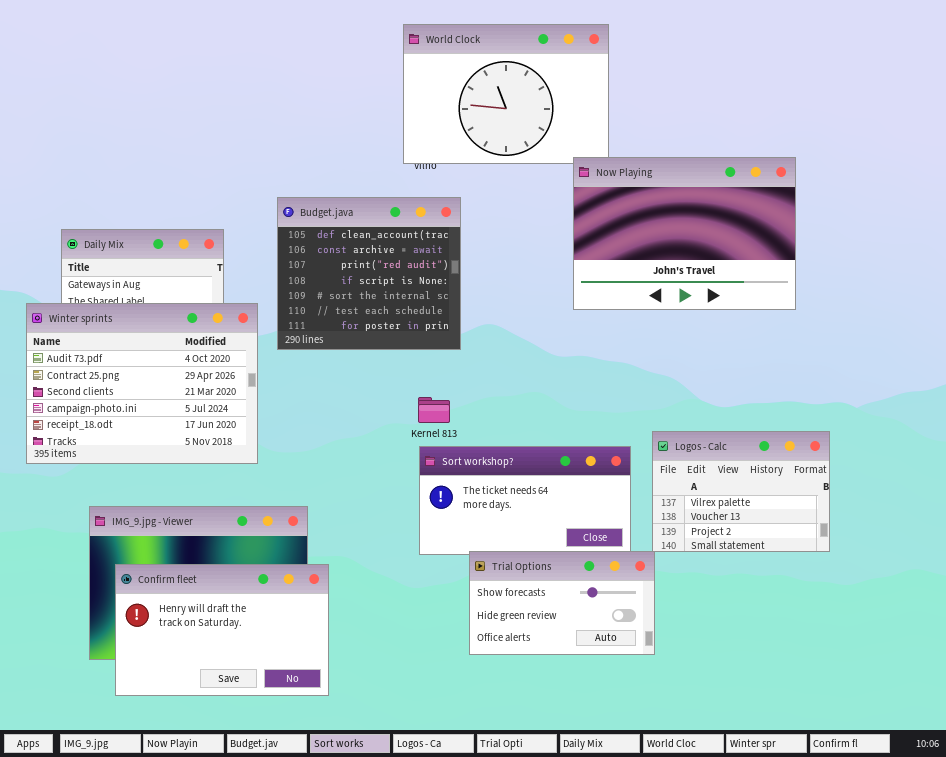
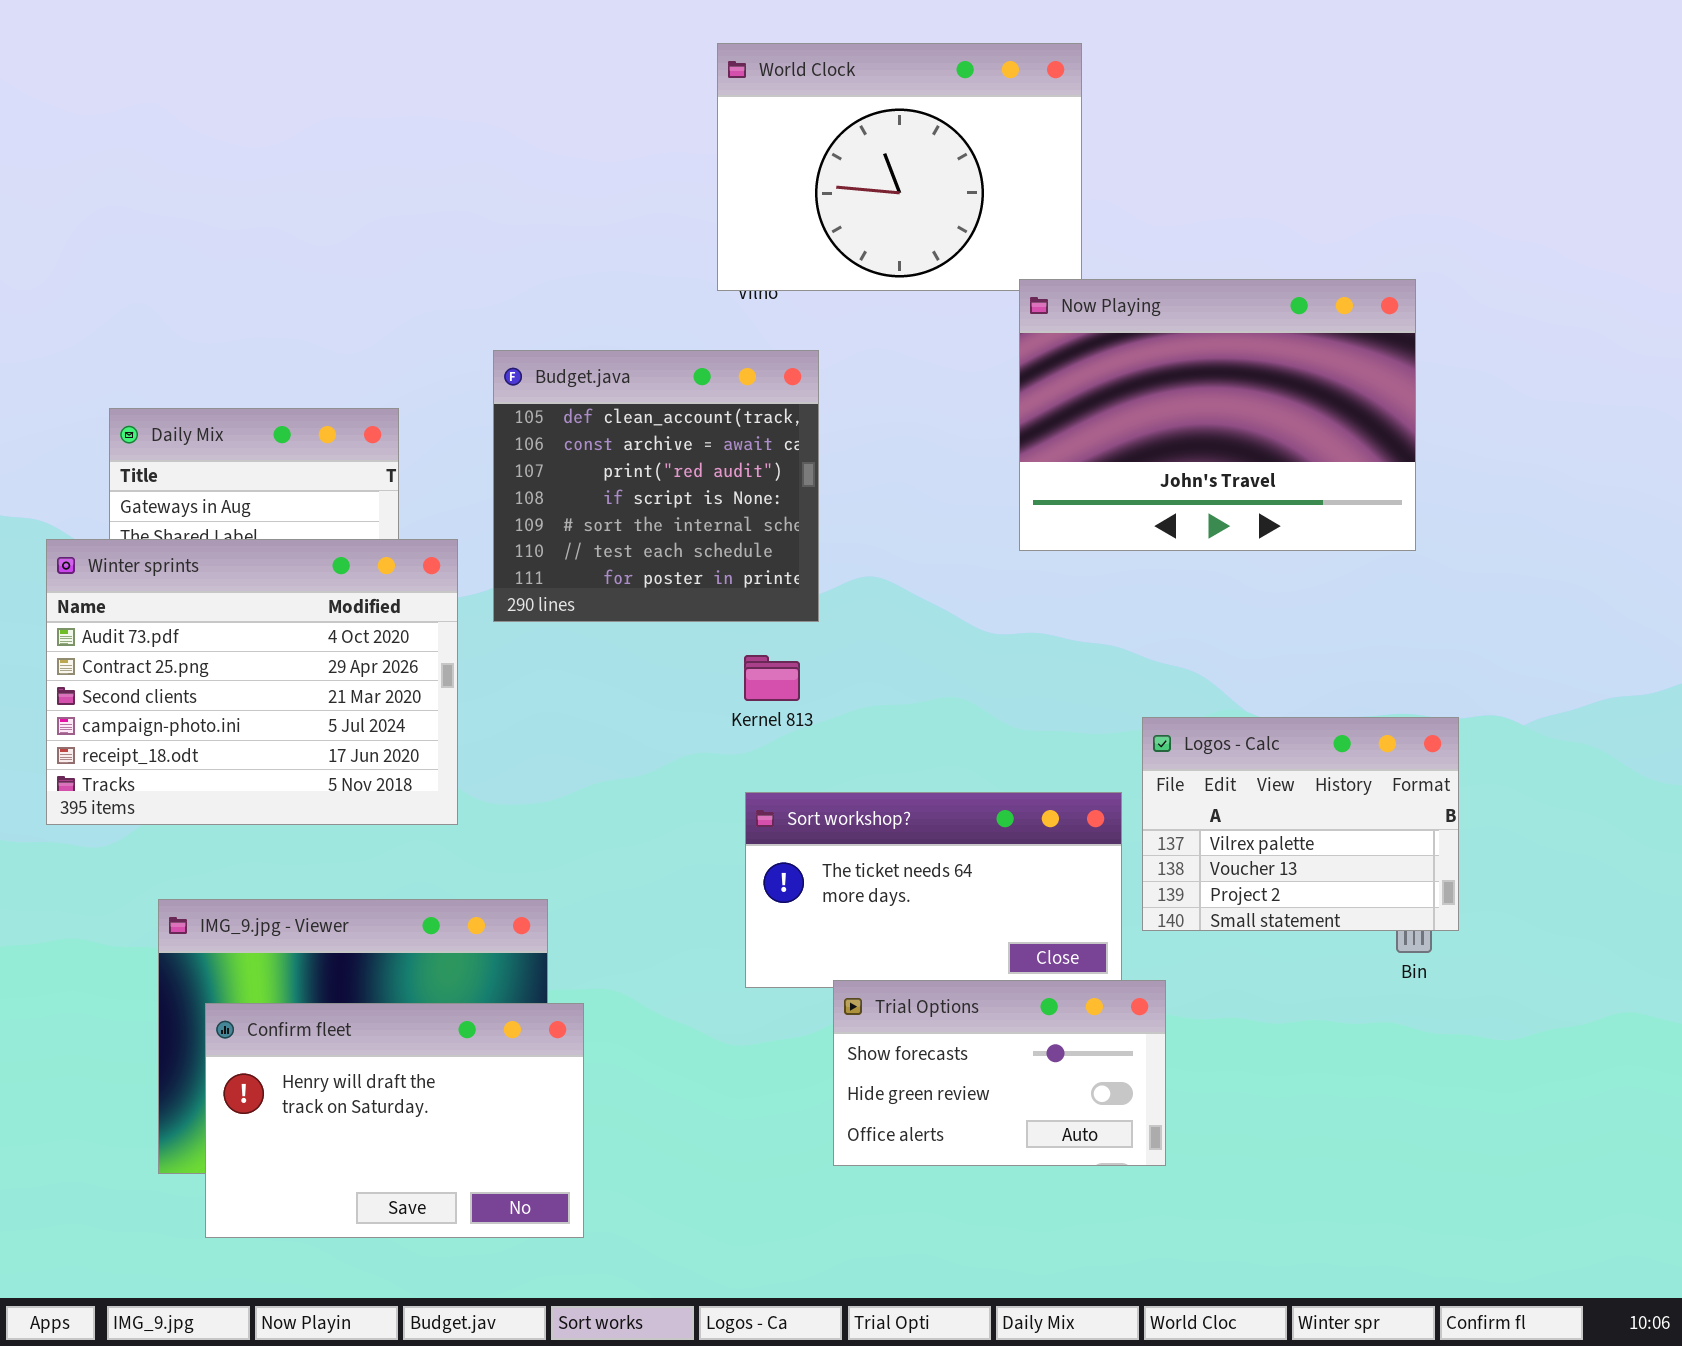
Kernel 813: [418,397,450,423] -> [744,655,800,701], moved
Logos - Calc: [652,431,830,552] -> [1142,717,1459,931], moved

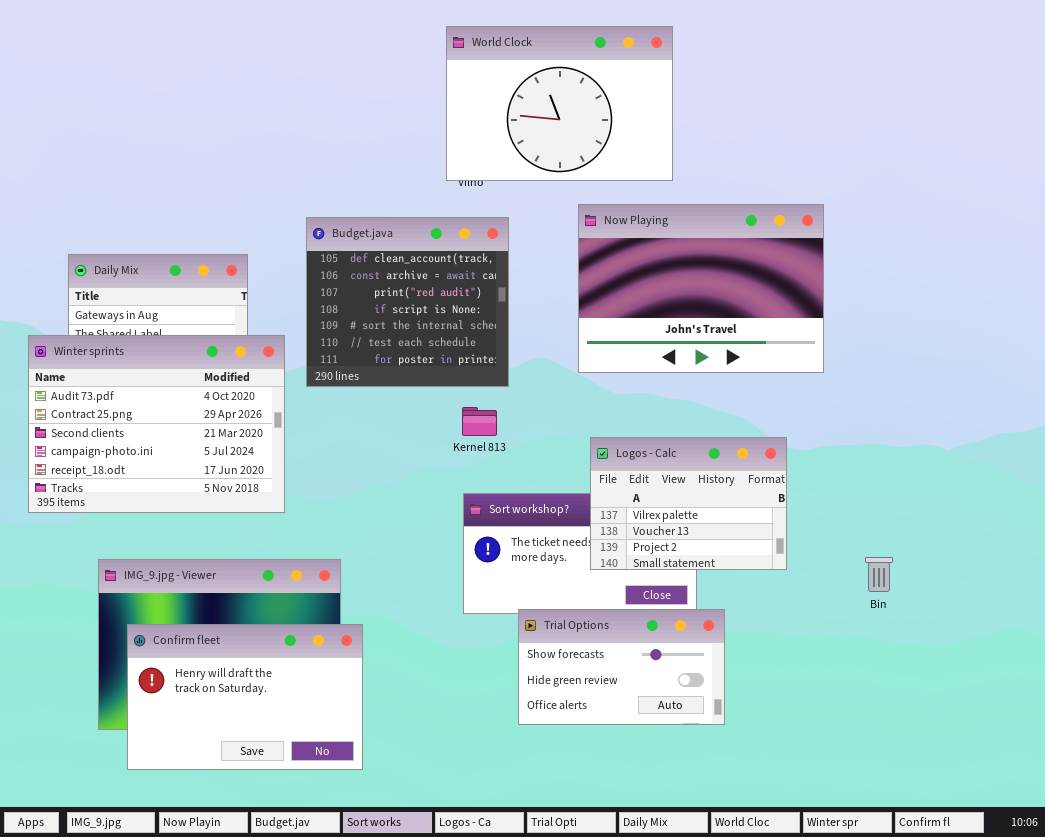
Now Playing: [1019,279,1416,551] -> [578,204,824,373], moved
Logos - Calc: [1142,717,1459,931] -> [590,437,787,570], moved

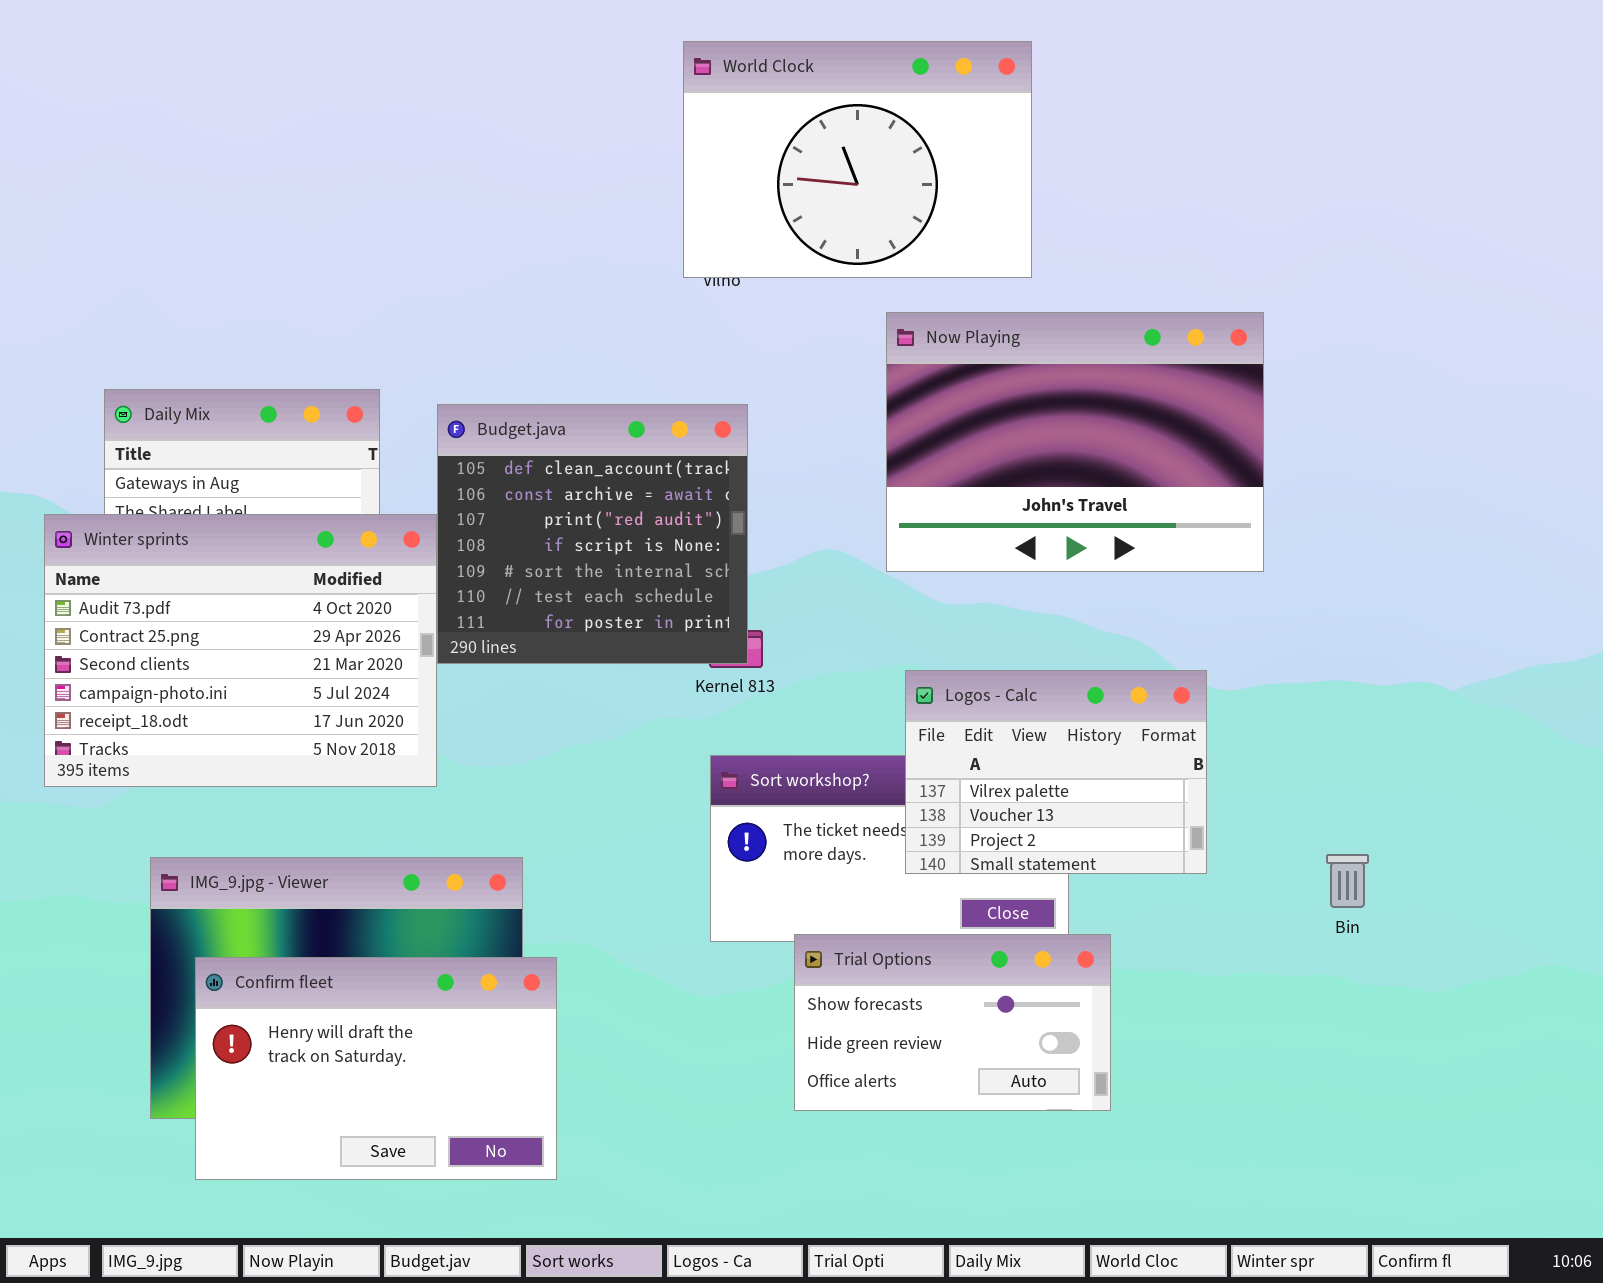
Budget.java: [306,217,509,387] -> [437,404,748,664], moved

